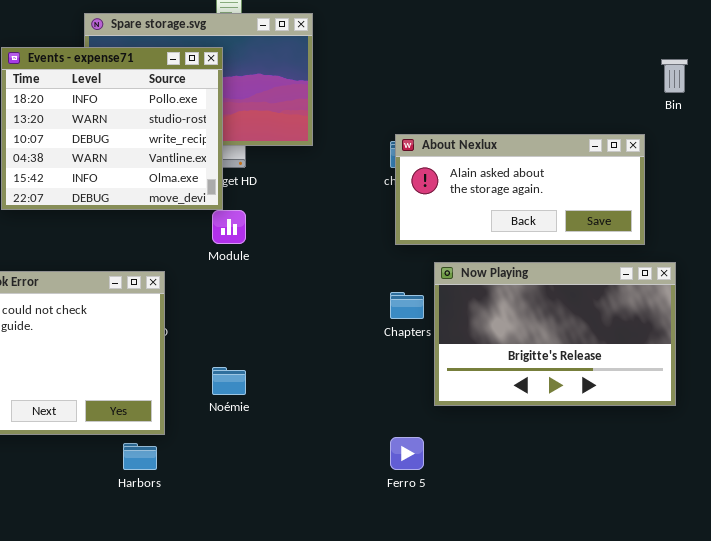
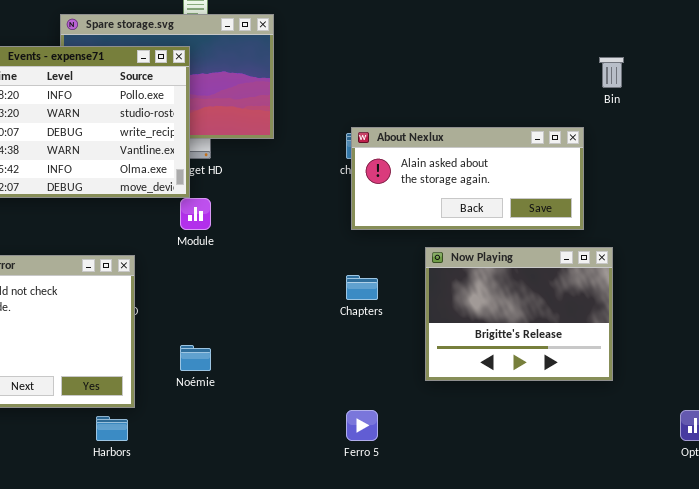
Now Playing: [434,262,676,406] -> [425,247,613,381], resized

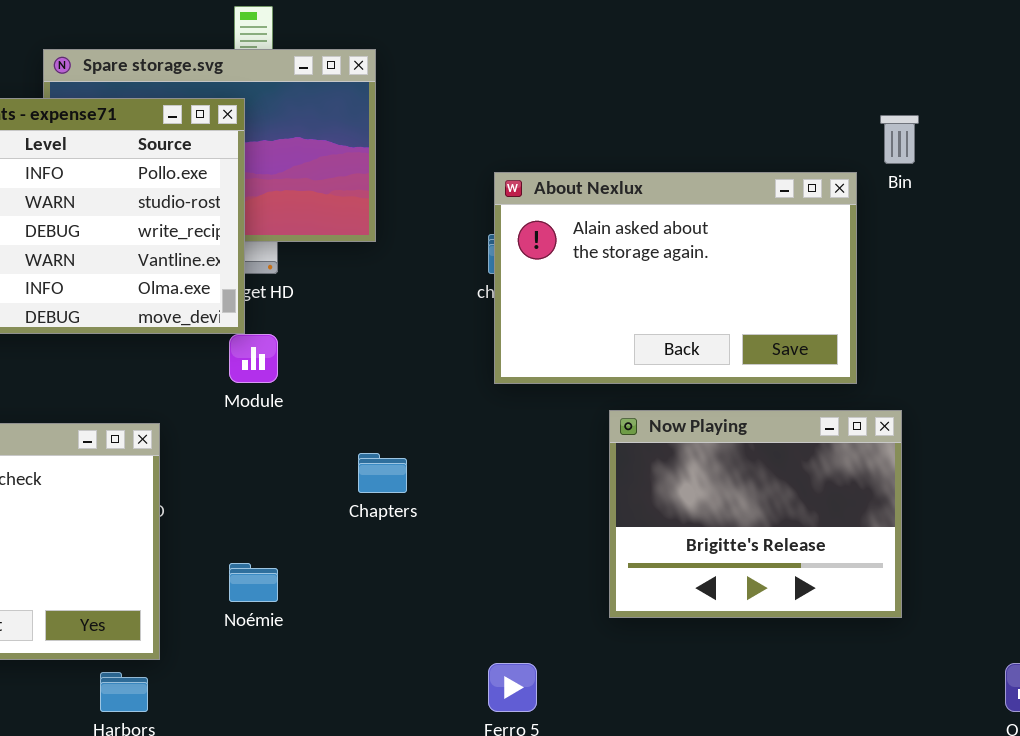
About Nexlux: [351,127,584,230] -> [494,172,857,384], resized
Chapters: [346,275,378,300] -> [358,453,407,493], moved

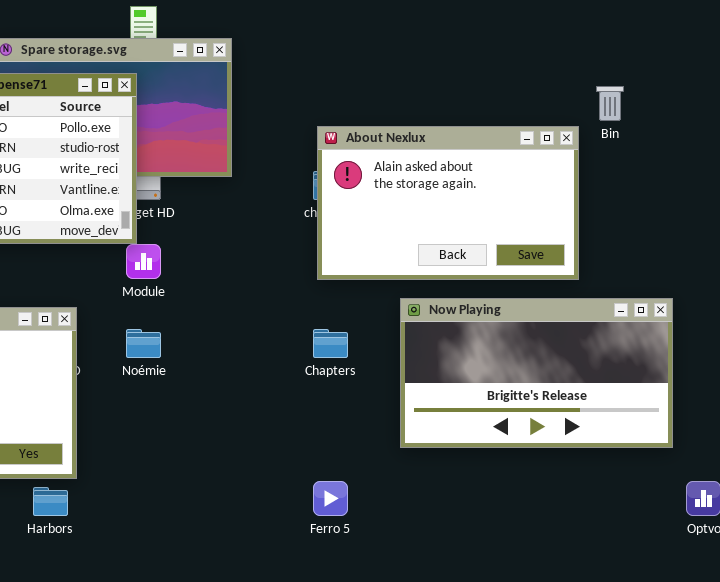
Now Playing: [609,410,902,618] -> [400,298,673,448], resized
Chapters: [358,453,407,493] -> [313,329,348,358], moved
Noémie: [229,563,278,602] -> [126,329,161,358], moved

